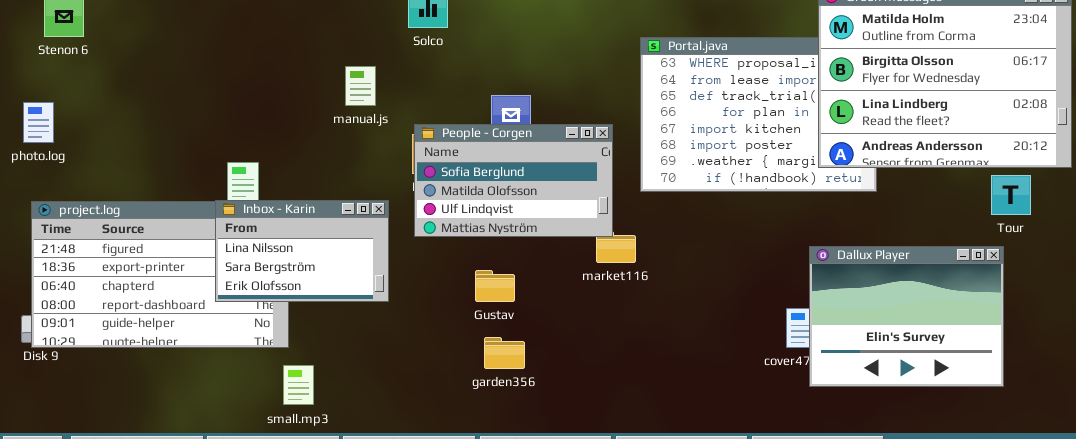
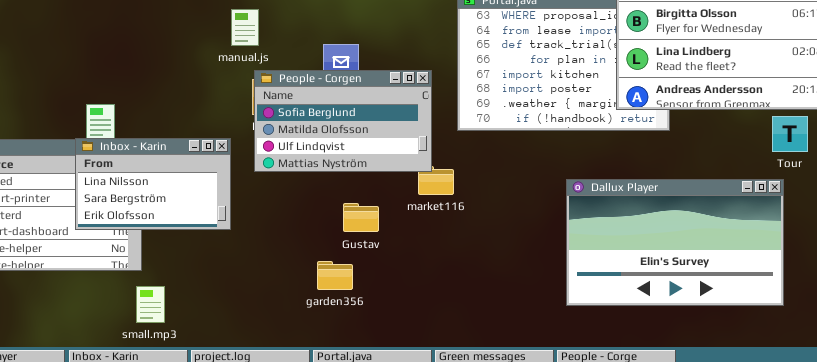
manual.js: [345,66,376,106] -> [231,9,259,46], moved
Dallux Player: [809,246,1004,387] -> [566,179,784,306], resized
Gustav: [475,270,515,302] -> [343,203,379,232], moved

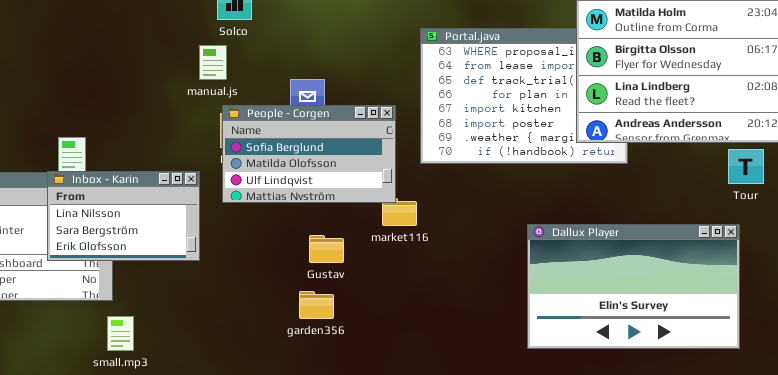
Dallux Player: [566,179,784,306] -> [527,224,740,349], moved
garden356: [317,261,353,290] -> [299,291,334,319], moved

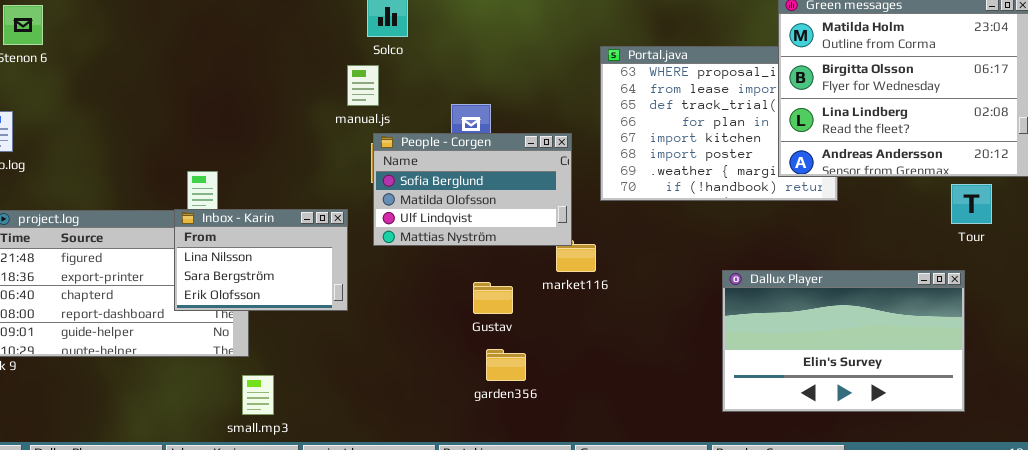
garden356: [299,291,334,319] -> [486,349,526,381], moved

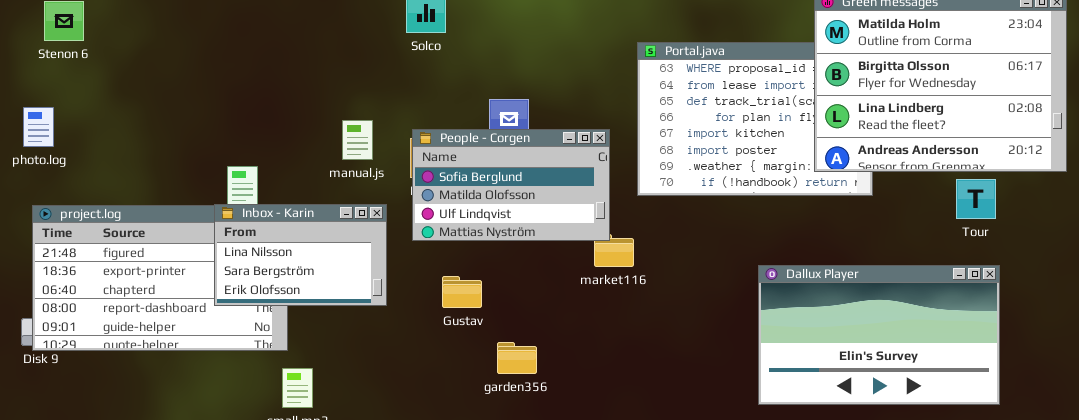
manual.js: [347,65,379,106] -> [342,120,373,160], moved
Tour: [951,184,992,224] -> [956,179,996,219], moved
Gustav: [473,282,513,314] -> [442,276,482,308], moved
garden356: [486,349,526,381] -> [497,342,537,374], moved

